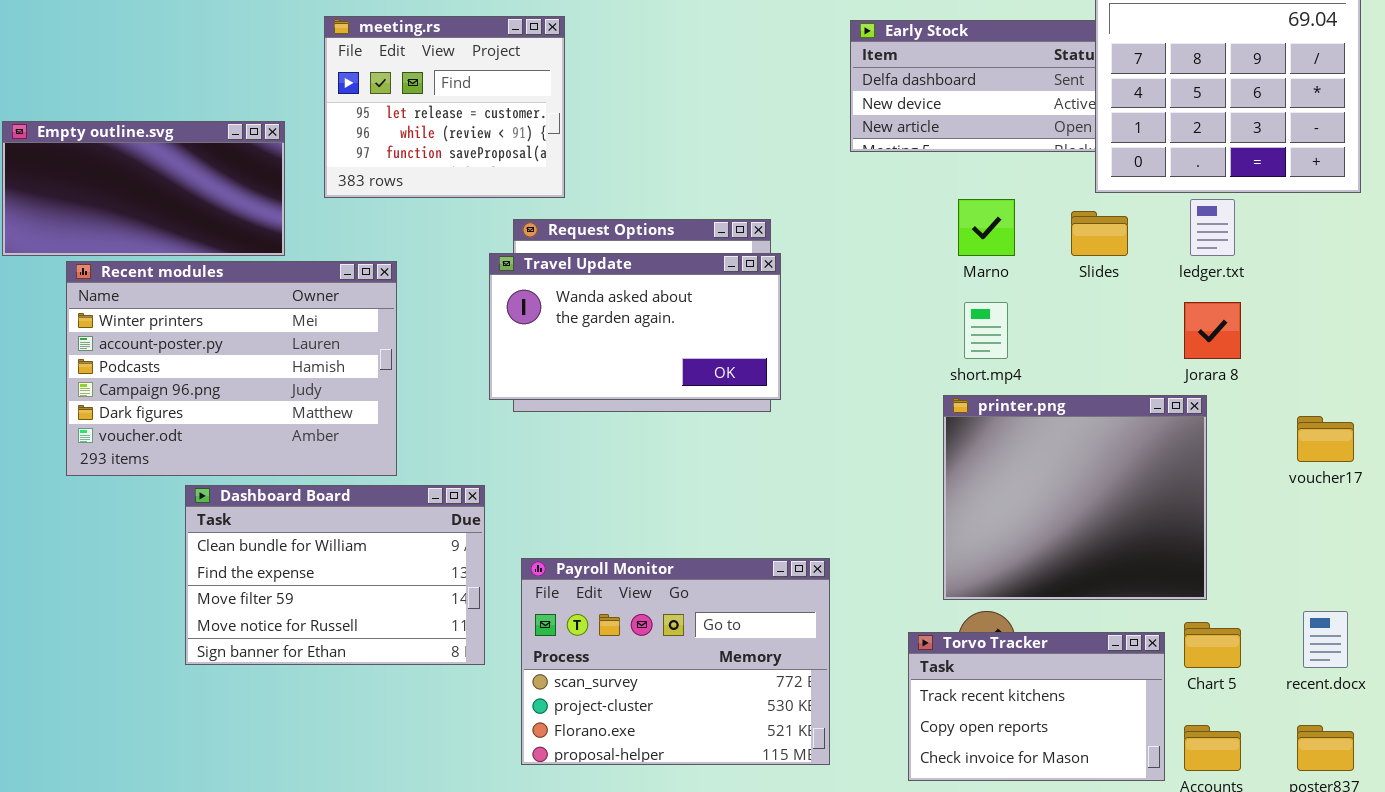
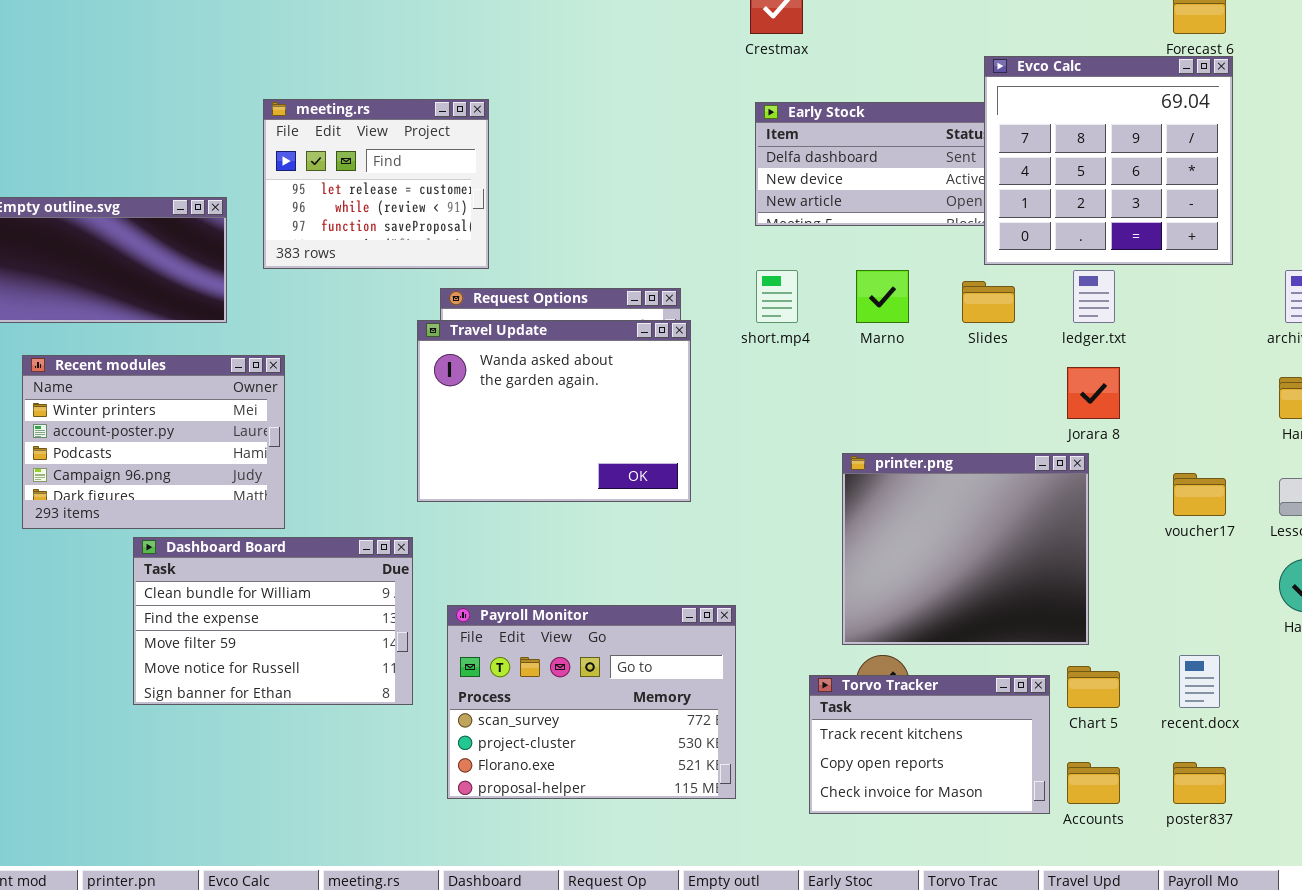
Travel Update: [489,253,781,400] -> [417,320,691,502], resized
Recent modules: [66,261,397,476] -> [22,355,285,529], resized
short.mp4: [964,302,1008,359] -> [756,270,798,323], moved

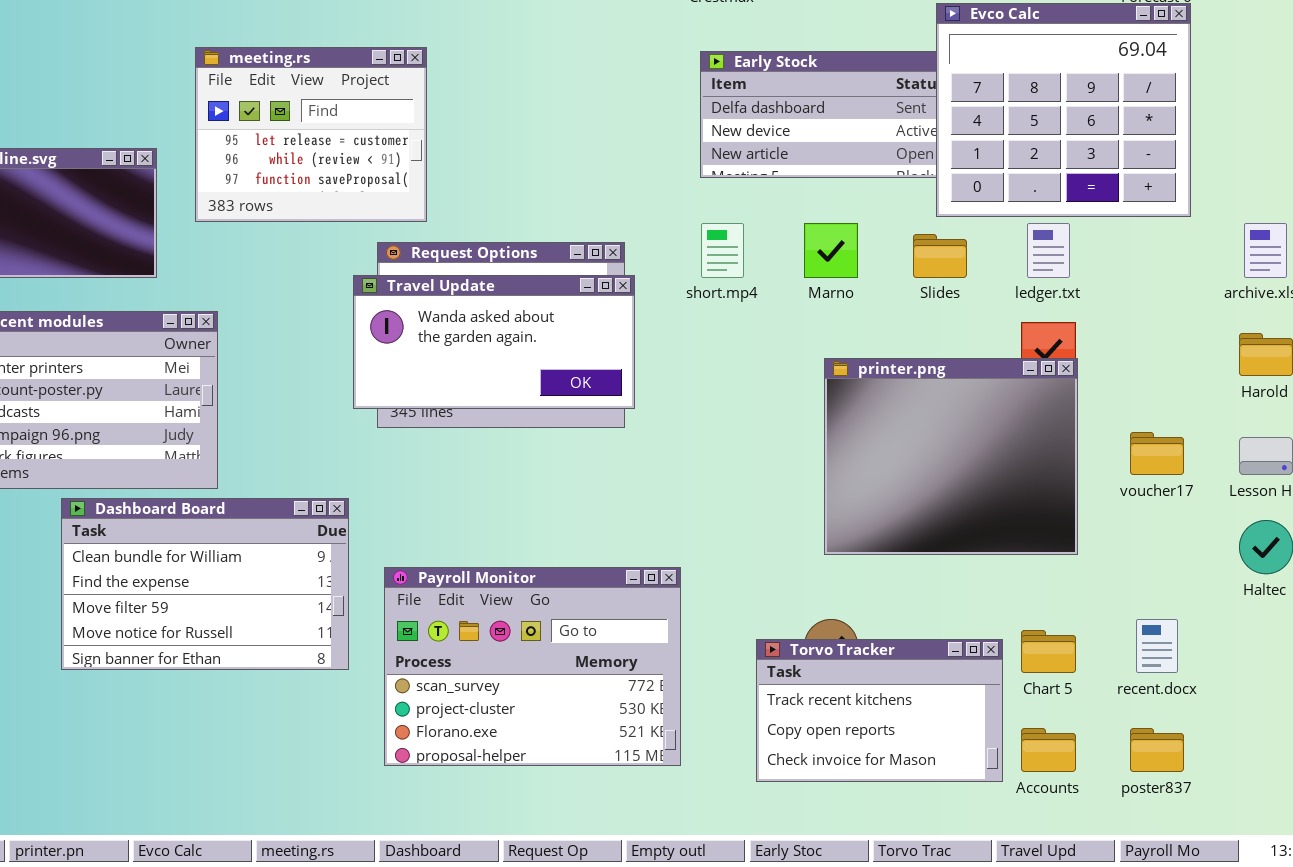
Travel Update: [417,320,691,502] -> [353,275,635,409], resized
printer.png: [842,453,1089,645] -> [824,358,1078,555], moved

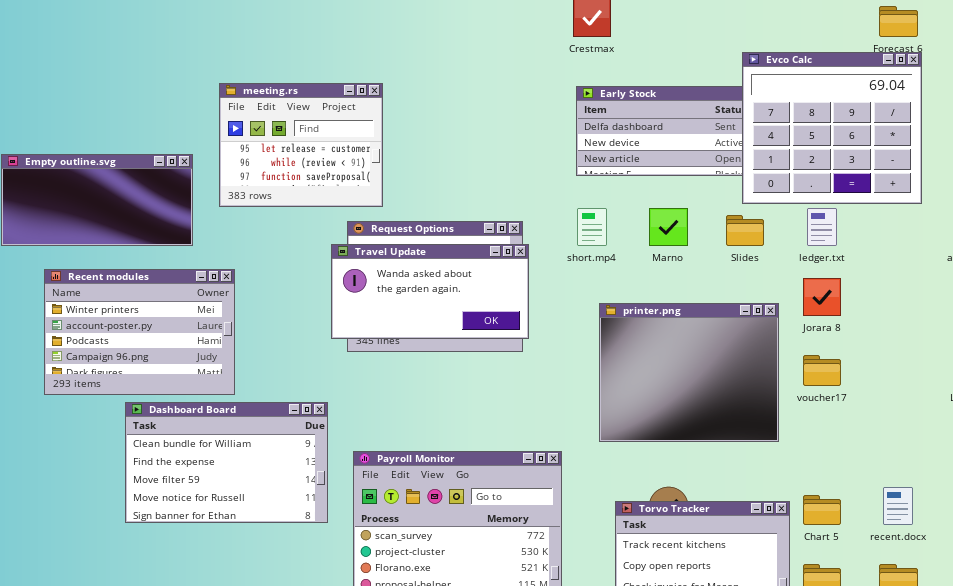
printer.png: [824,358,1078,555] -> [599,303,779,442], moved
voucher17: [1130,432,1184,475] -> [803,355,841,386], moved

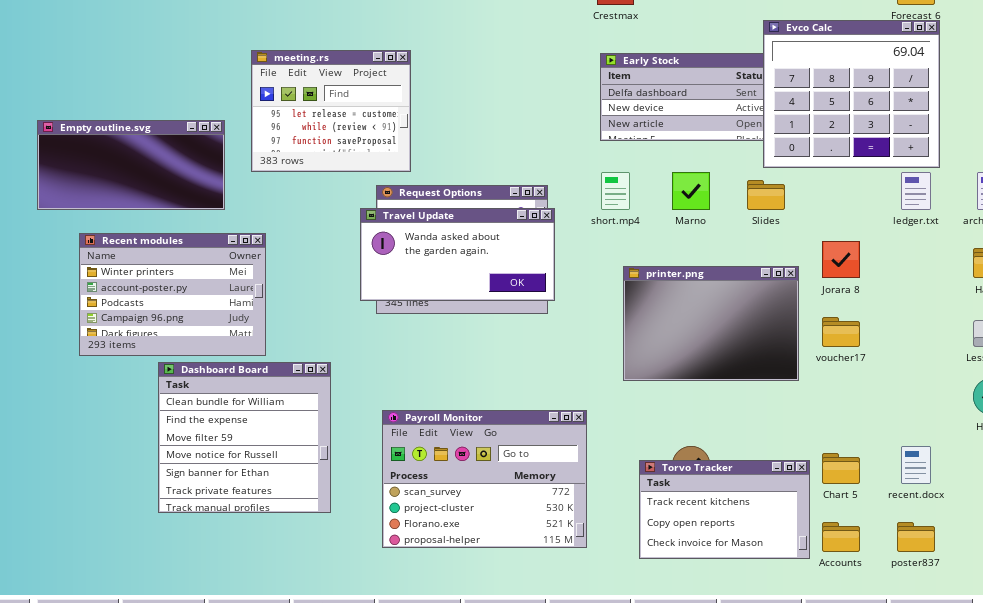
ledger.txt: [807,208,837,246] -> [901,172,931,210], moved
printer.png: [599,303,779,442] -> [623,266,799,381], resized
Dashboard Board: [125,402,328,523] -> [158,362,331,513], resized

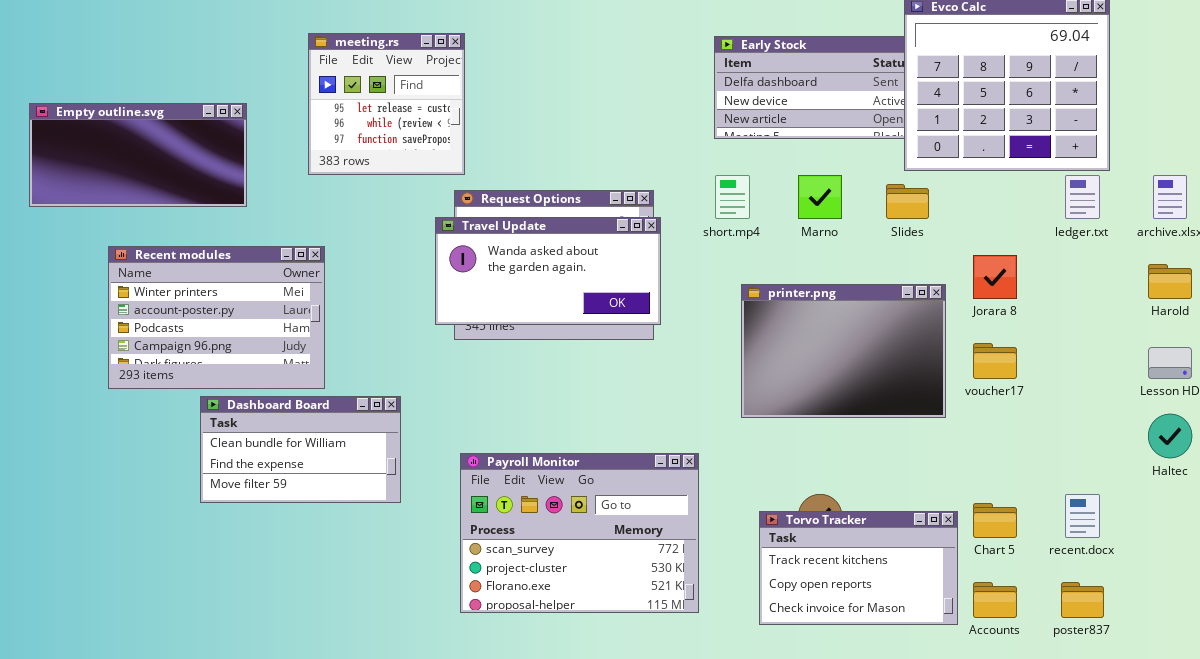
meeting.rs: [251,50,411,172] -> [308,33,465,175], resized
Empty outline.svg: [37,120,225,210] -> [29,103,247,207], moved
Dashboard Board: [158,362,331,513] -> [200,396,401,503], resized

